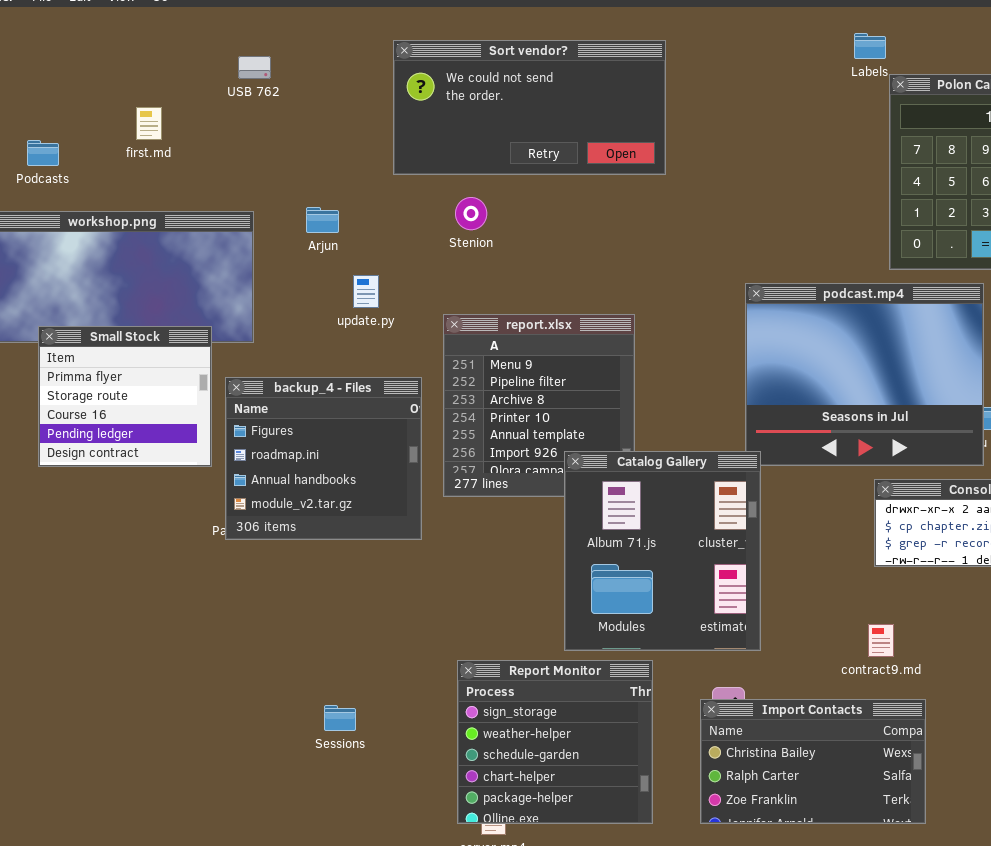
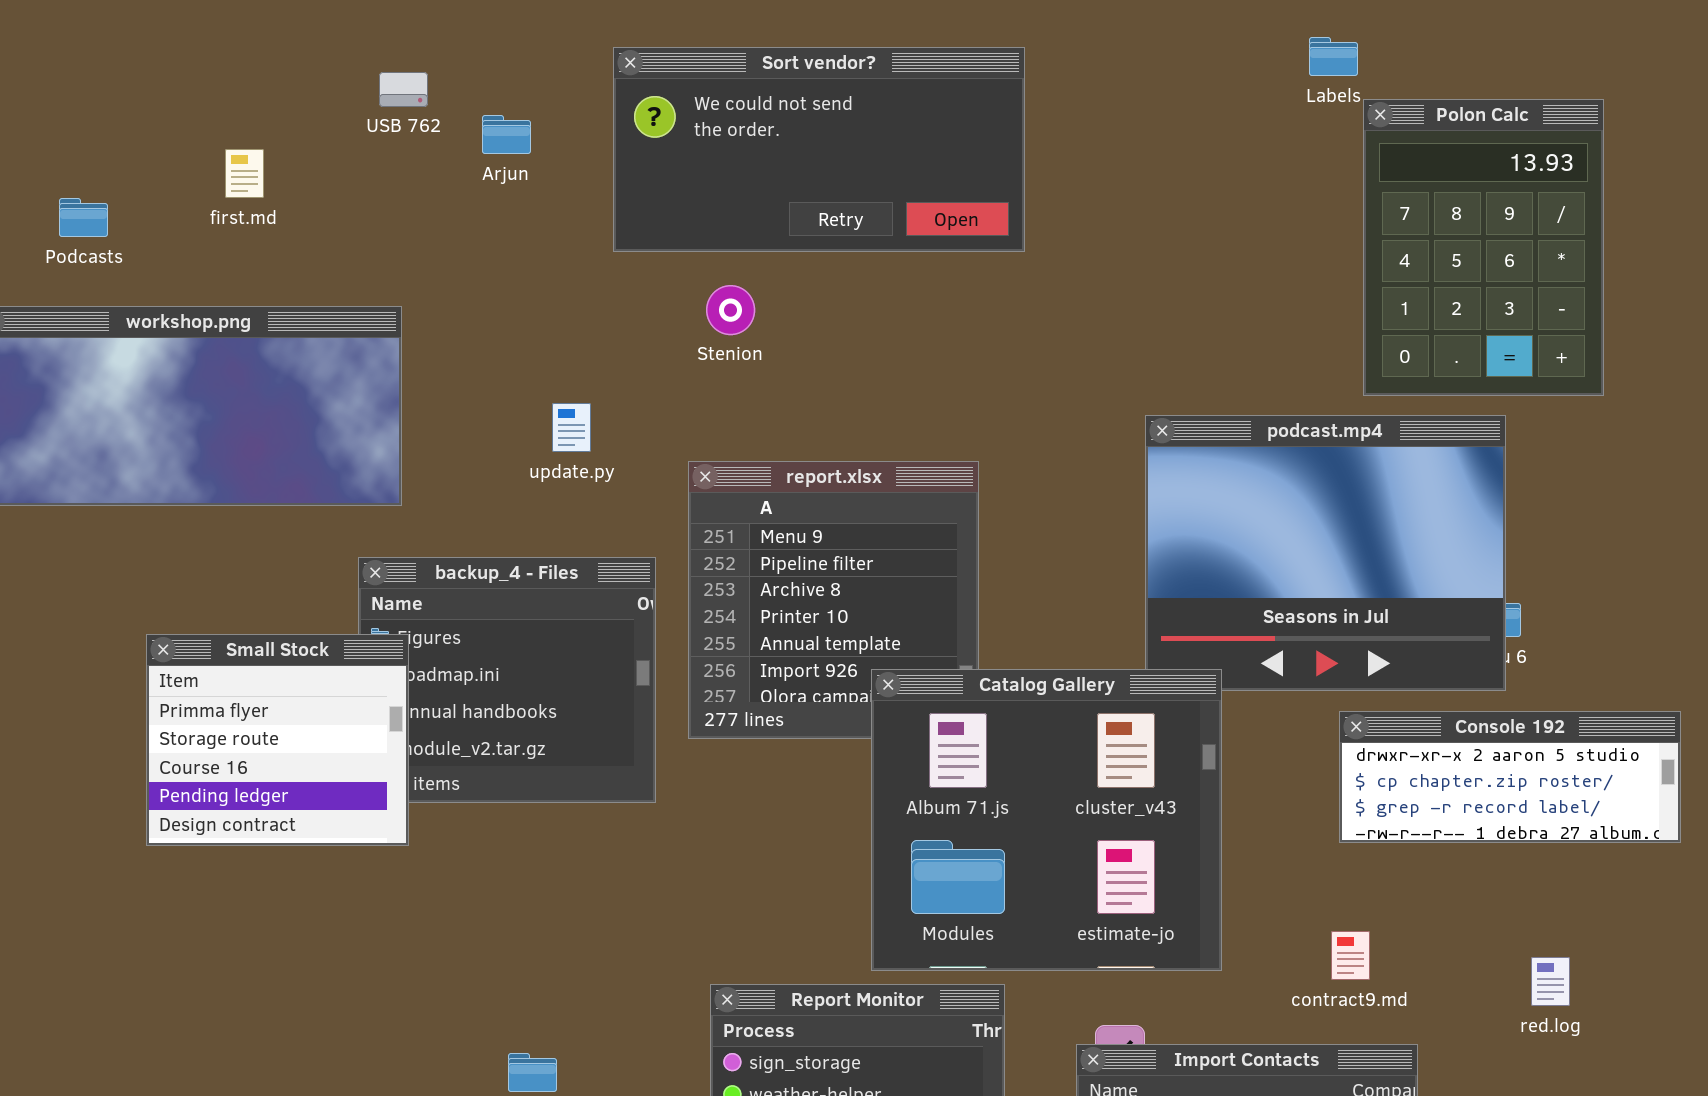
Arjun: [306,207,339,233] -> [482,115,531,154], moved
Small Stock: [38,326,212,467] -> [146,634,409,846], moved
Catalog Gallery: [564,451,761,651] -> [871,669,1222,971], resized

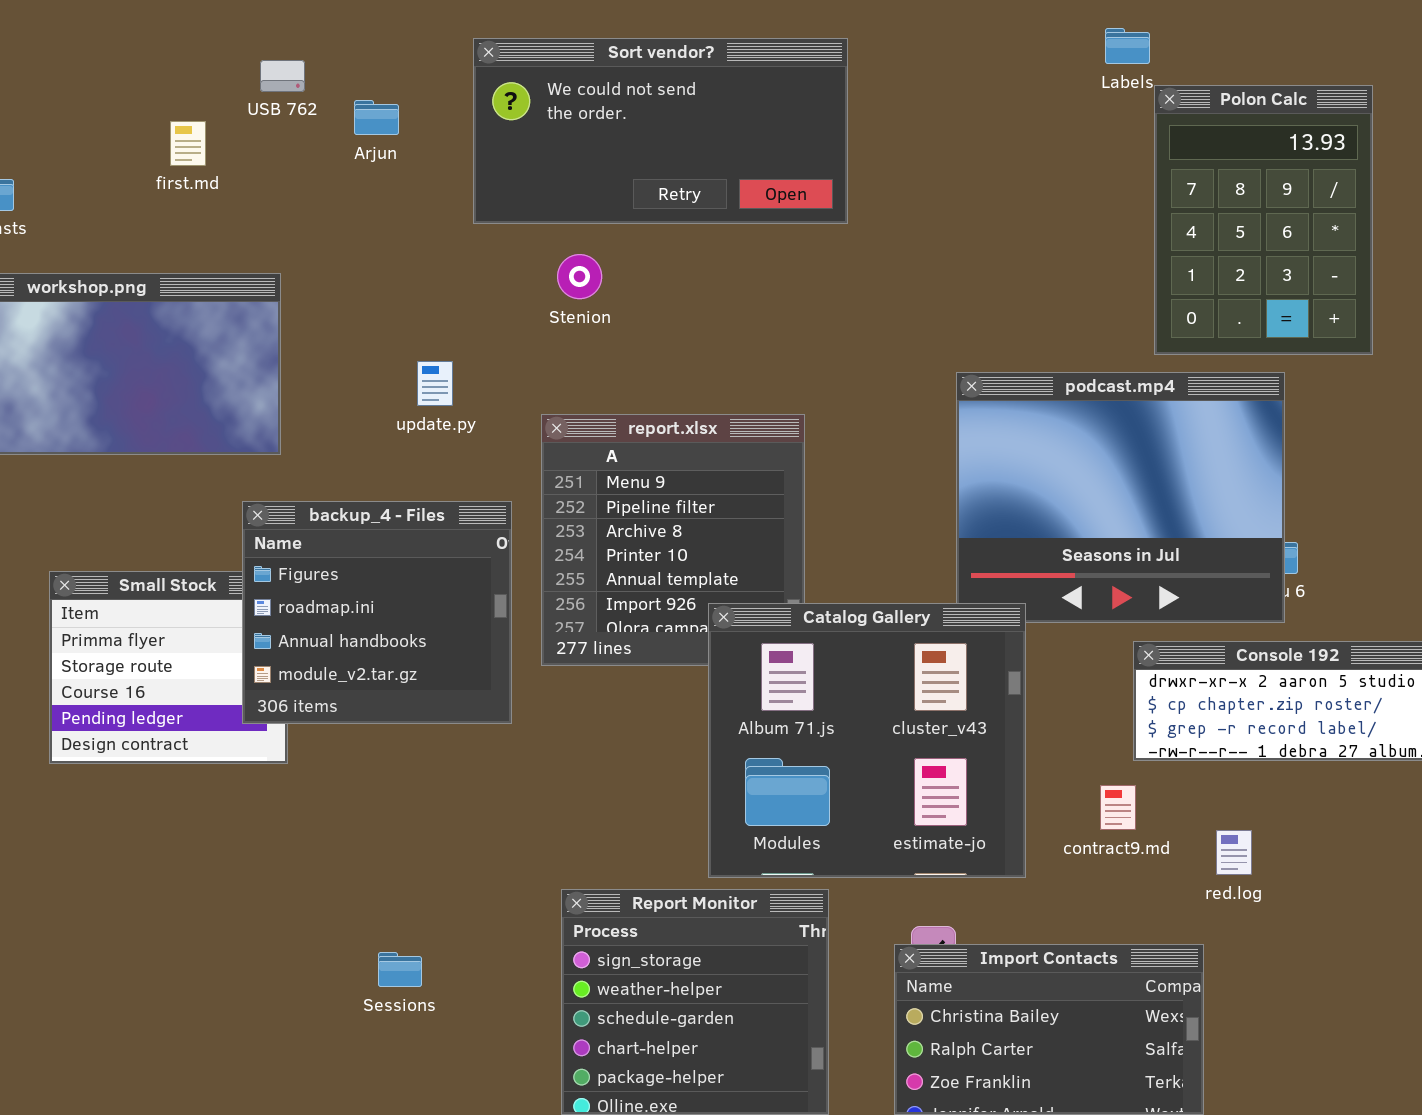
first.md: [225,149,264,198] -> [170,121,206,166], moved
backup_4 - Files: [358,557,656,803] -> [242,501,512,724], raised
contract9.md: [1331,931,1370,980] -> [1100,785,1136,830], moved
red.log: [1531,957,1570,1006] -> [1216,830,1252,875], moved

